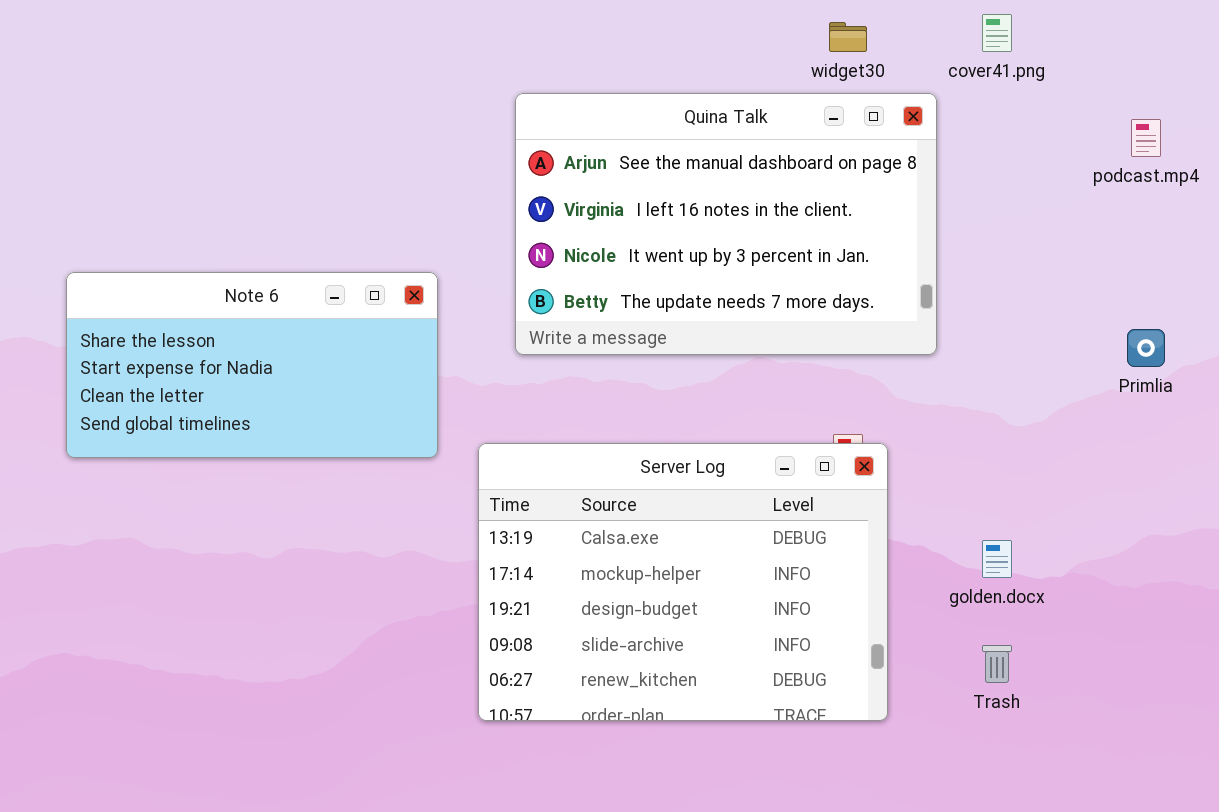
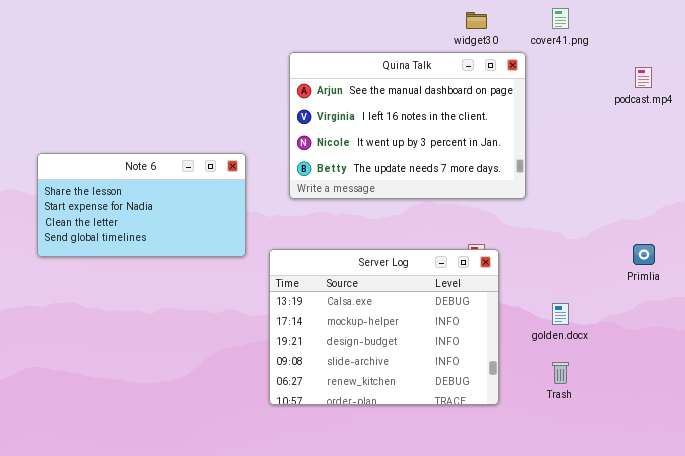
Primlia: [1127,329,1165,367] -> [633,244,655,265], moved

